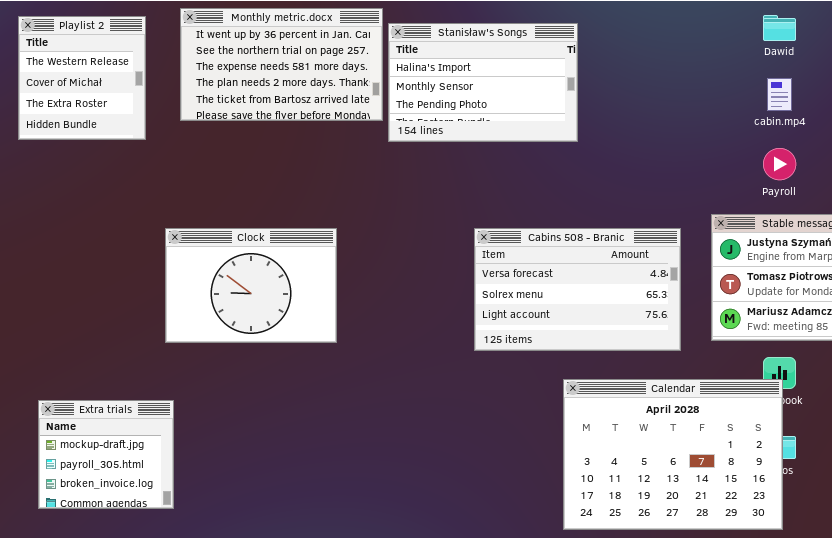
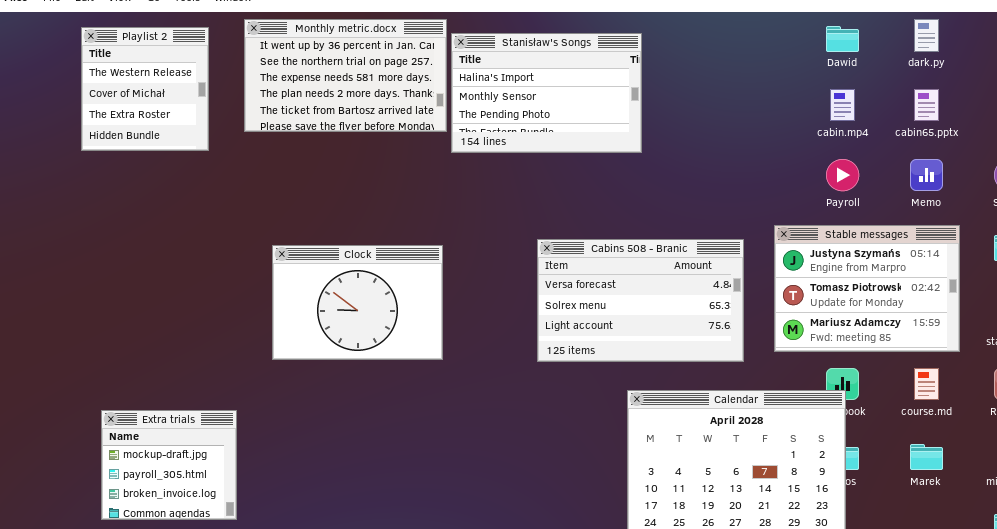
Clock: [165,228,337,343] -> [272,245,443,360], moved

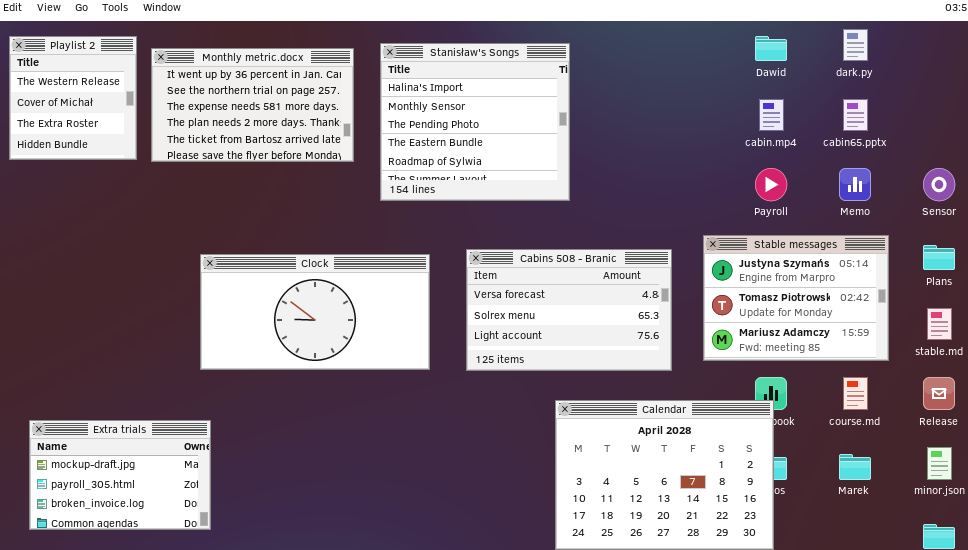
Monthly metric.docx: [244,19,447,132] -> [151,48,354,162], moved
Stanisław's Songs: [451,33,642,153] -> [380,43,570,201], resized
Clock: [272,245,443,360] -> [200,254,430,370], resized
Extra trials: [101,410,237,520] -> [29,420,211,530], resized

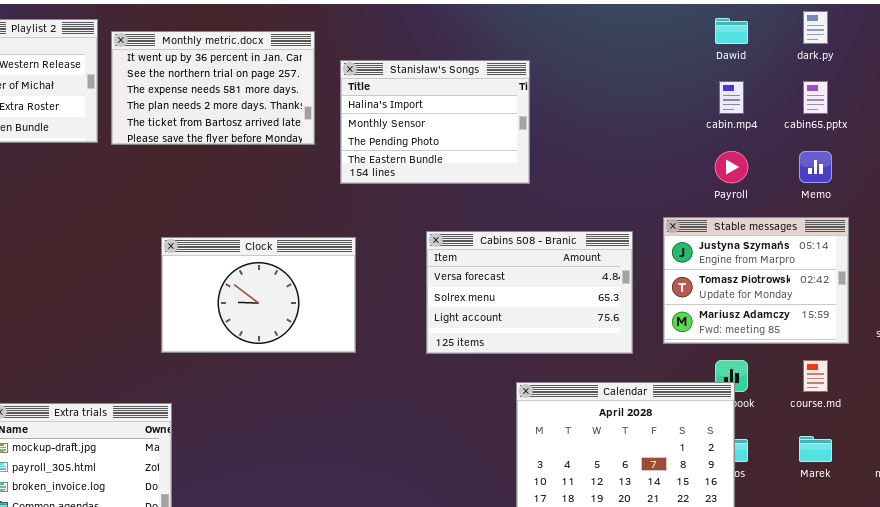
Stanisław's Songs: [380,43,570,201] -> [340,60,530,184], resized
Clock: [200,254,430,370] -> [161,237,356,353], resized

